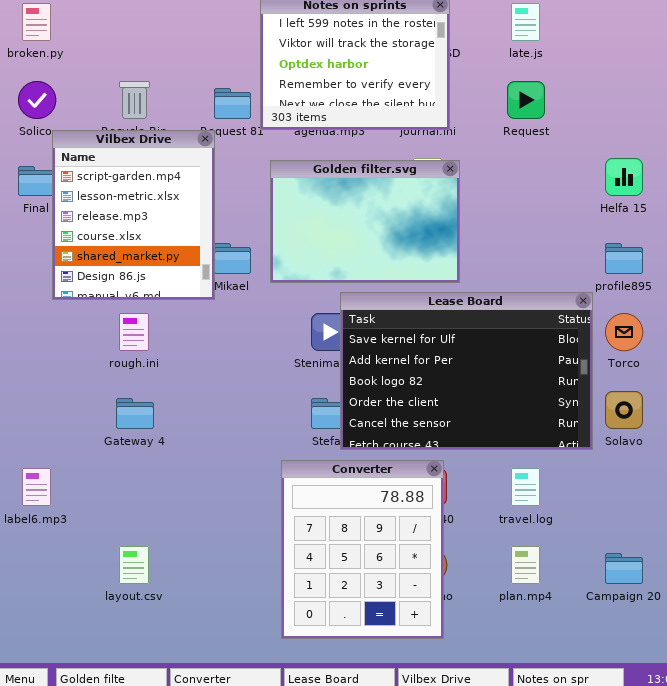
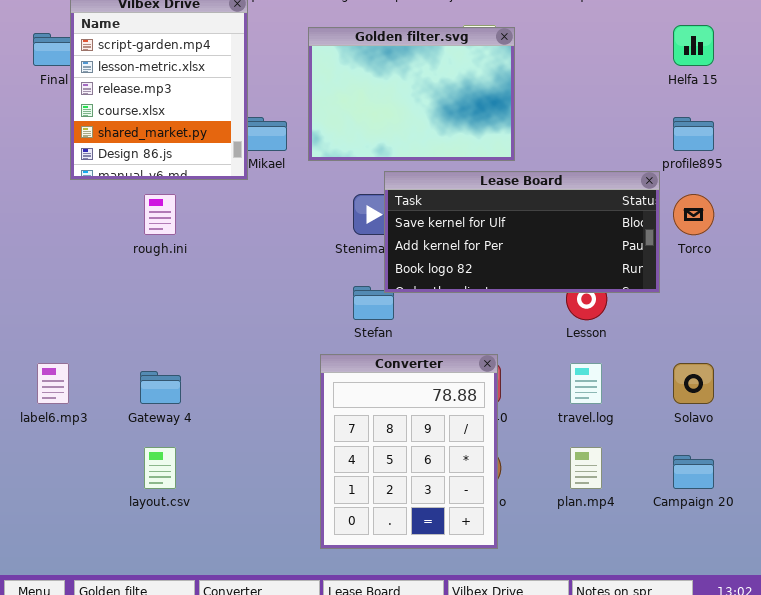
Lease Board: [340,292,593,450] -> [384,171,660,293], resized
Solavo: [605,391,643,429] -> [673,363,714,404], moved
Gateway 4: [116,398,154,429] -> [140,371,181,404], moved

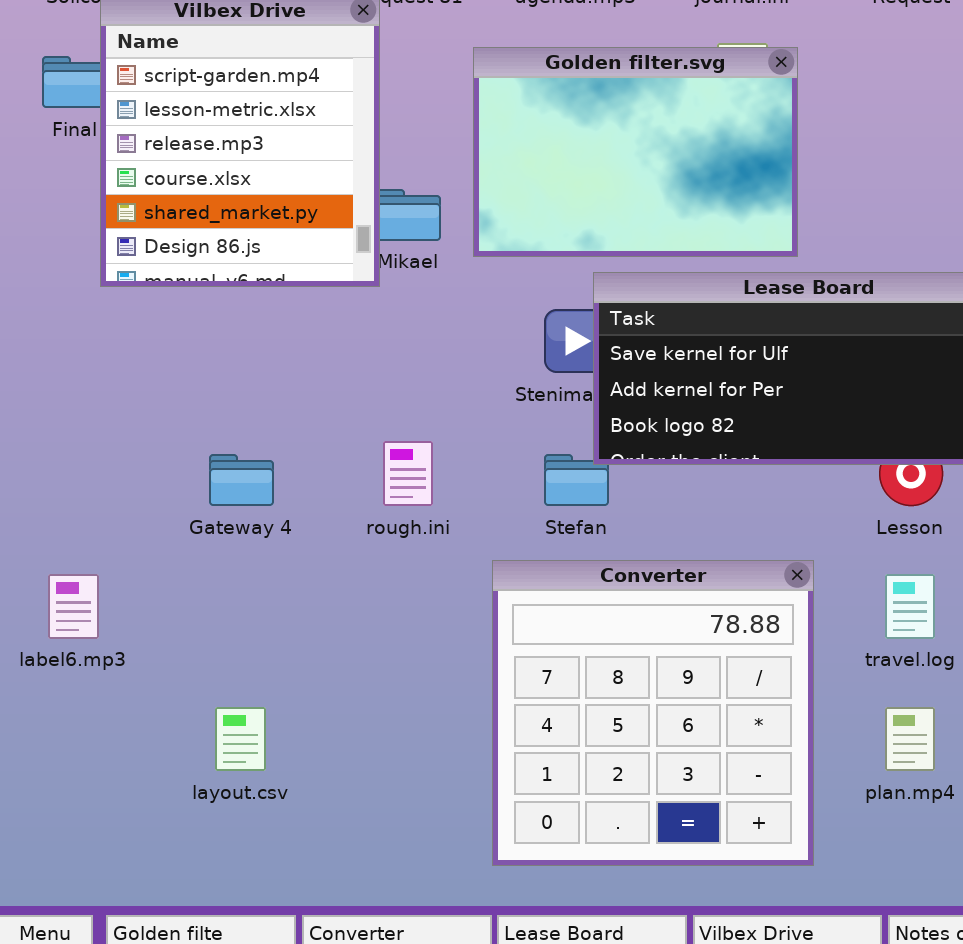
rough.ini: [144,194,176,235] -> [383,441,433,506], moved
Converter: [320,354,498,549] -> [492,560,814,866], resized
Gateway 4: [140,371,181,404] -> [209,454,274,506], moved

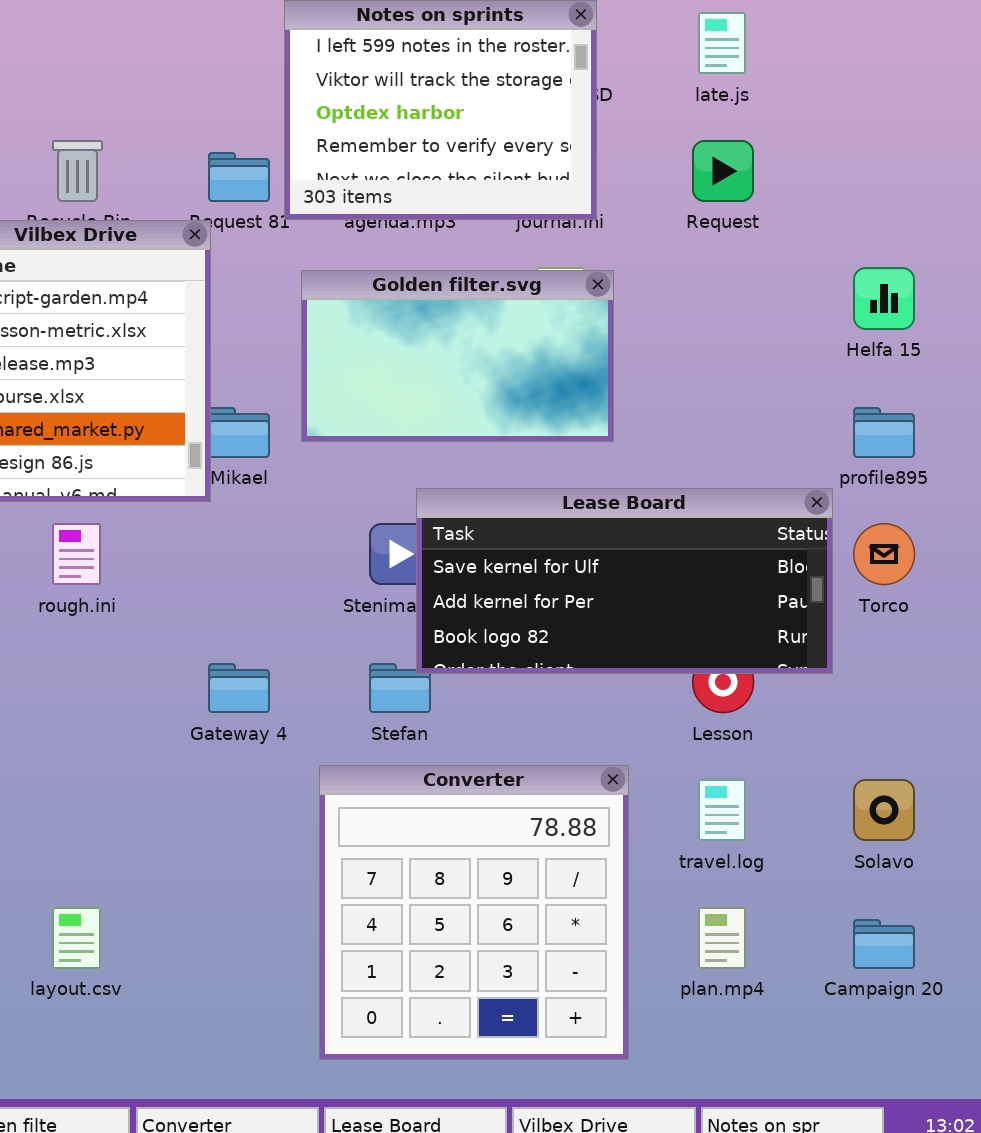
Golden filter.svg: [473,47,798,257] -> [301,270,614,442], resized
rough.ini: [383,441,433,506] -> [52,523,101,585], moved
Gateway 4: [209,454,274,506] -> [208,663,270,713], moved

